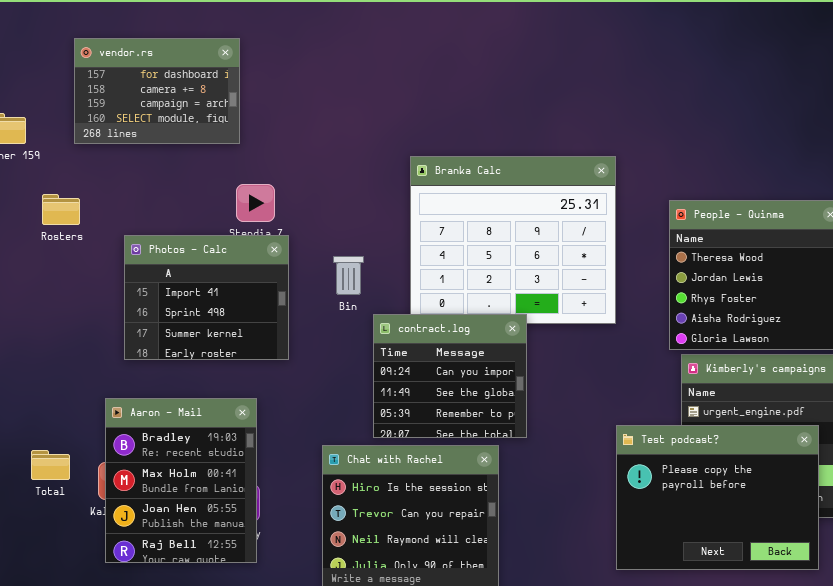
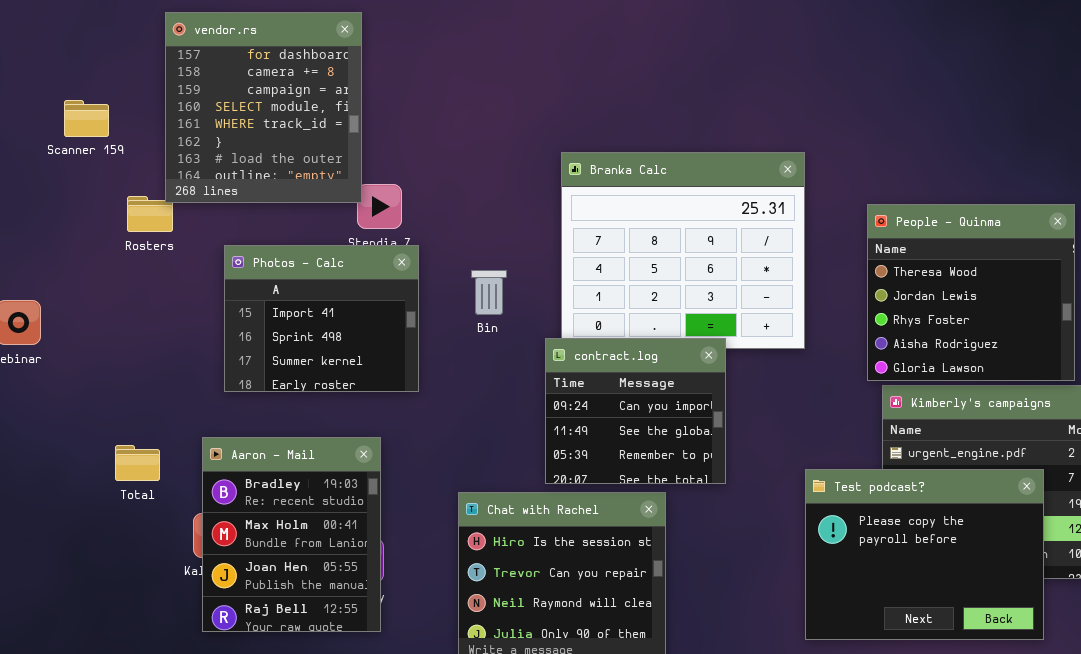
vendor.rs: [74,38,240,144] -> [165,12,362,203], resized
contract.log: [373,314,527,438] -> [545,338,726,484], moved
Total: [31,450,70,480] -> [115,445,160,481], moved

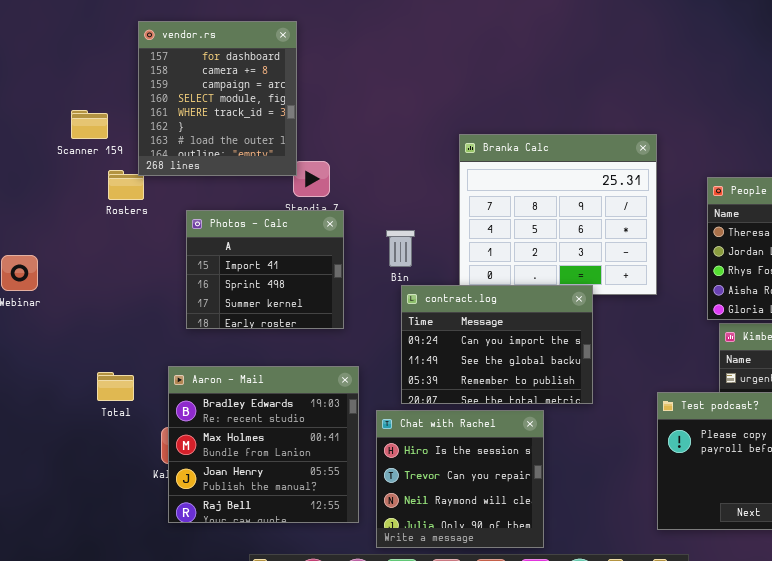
Scanner 159: [64,100,109,137] -> [71,110,108,139], moved
contract.log: [545,338,726,484] -> [401,285,593,404], resized
Aaron - Mail: [202,437,381,632] -> [168,366,359,523], resized

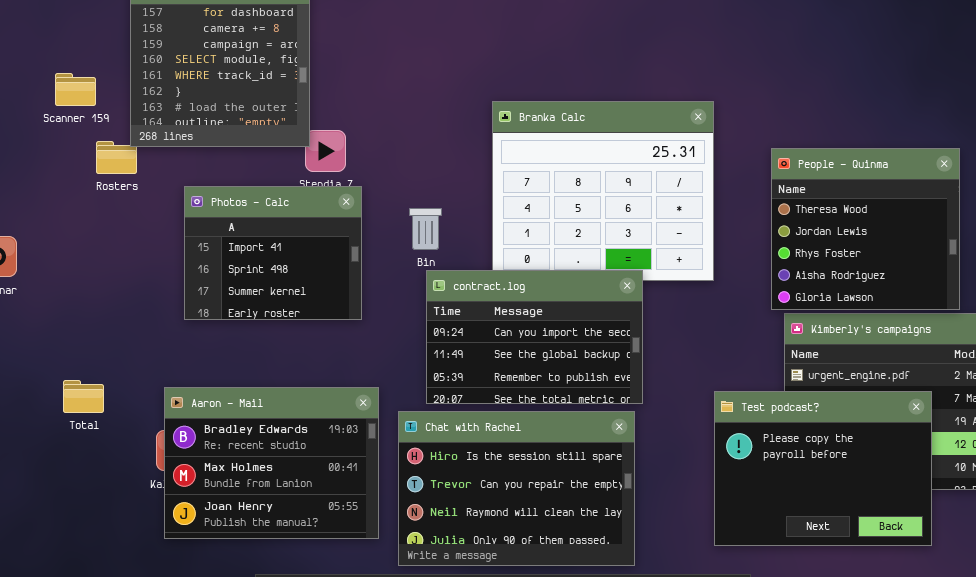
Aaron - Mail: [168,366,359,523] -> [164,387,379,539], resized
Total: [97,372,134,401] -> [63,380,104,413], moved
Chat with Rachel: [376,410,544,548] -> [398,411,635,566], resized

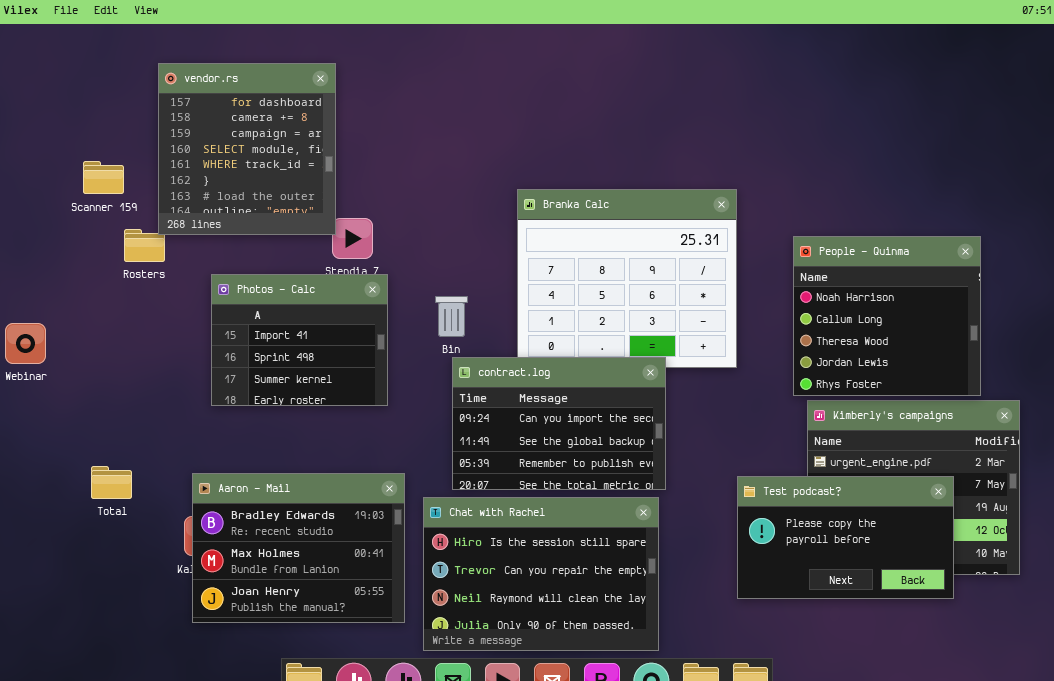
People - Quinma: [771,148,960,310] -> [793,236,981,396], scrolled up 2 rows
Test podcast?: [714,391,932,546] -> [737,476,954,599], resized

